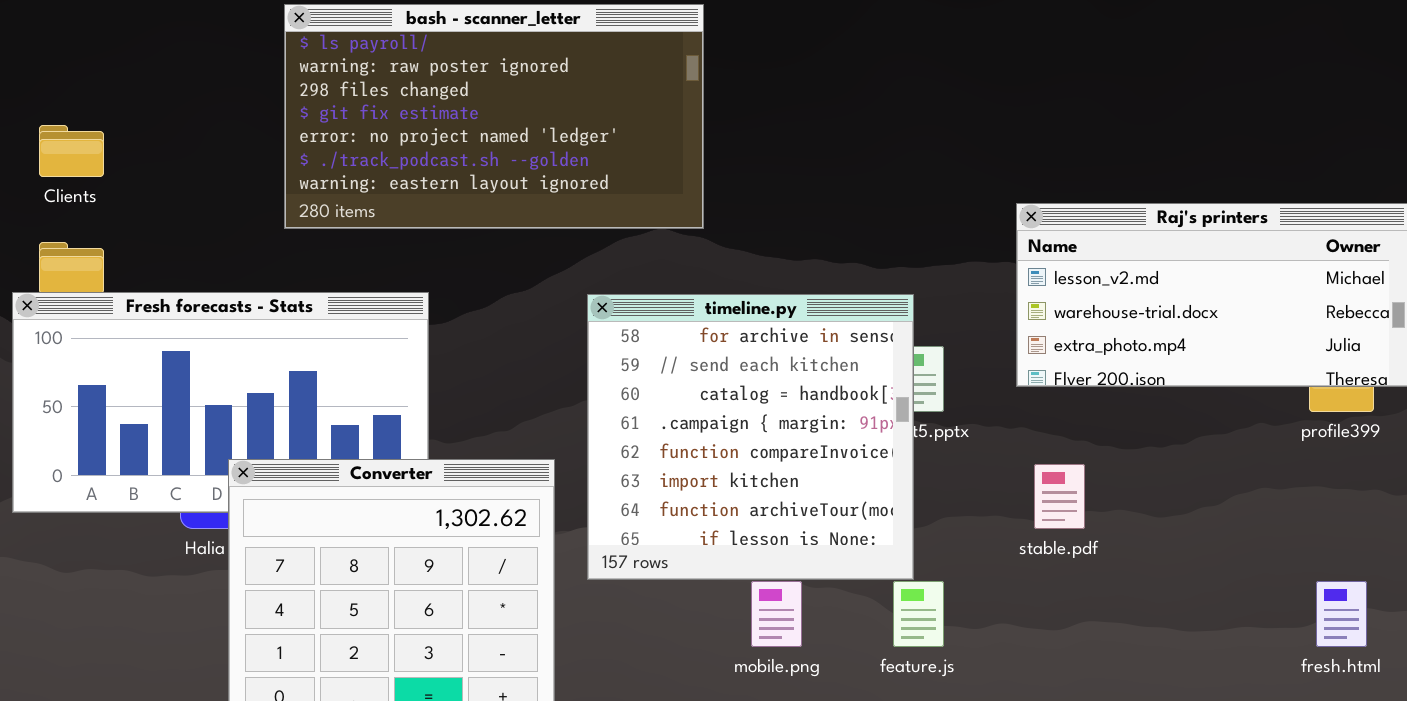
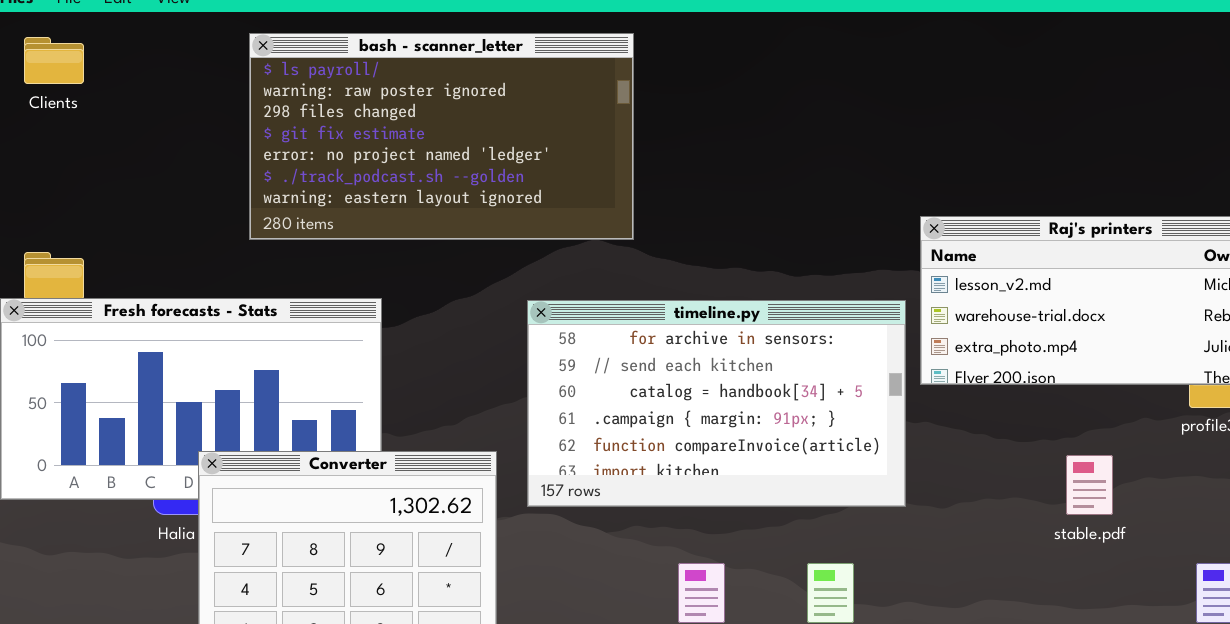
Clients: [39,125,104,177] -> [24,37,84,84], moved
timeline.py: [587,294,914,580] -> [527,300,906,507], resized
stable.pdf: [1034,464,1085,529] -> [1066,455,1113,515], moved

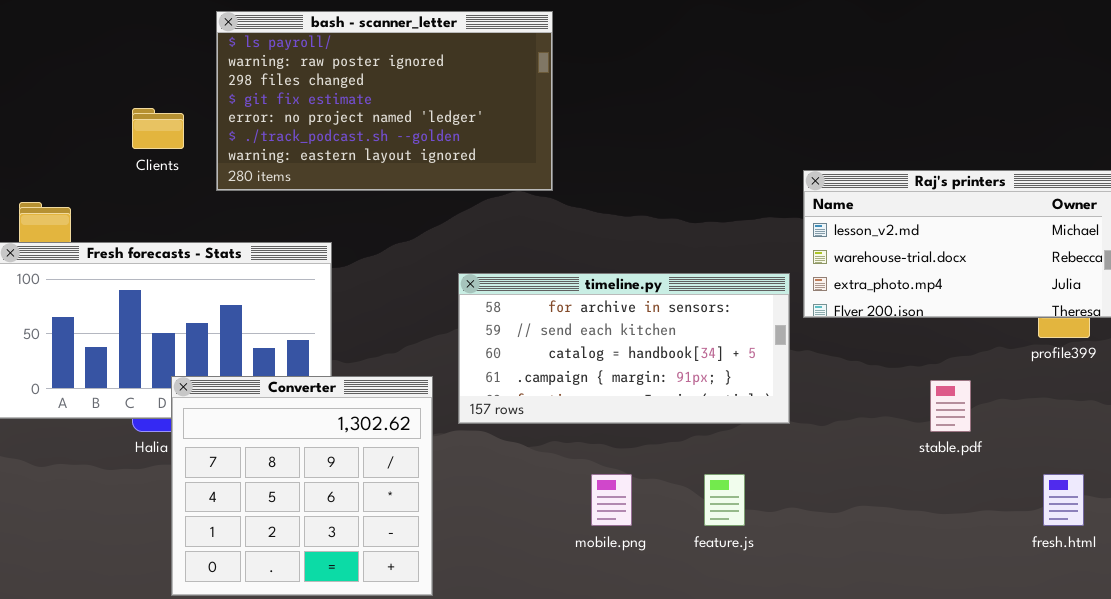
Clients: [24,37,84,84] -> [132,108,184,149], moved
timeline.py: [527,300,906,507] -> [458,273,790,424], resized

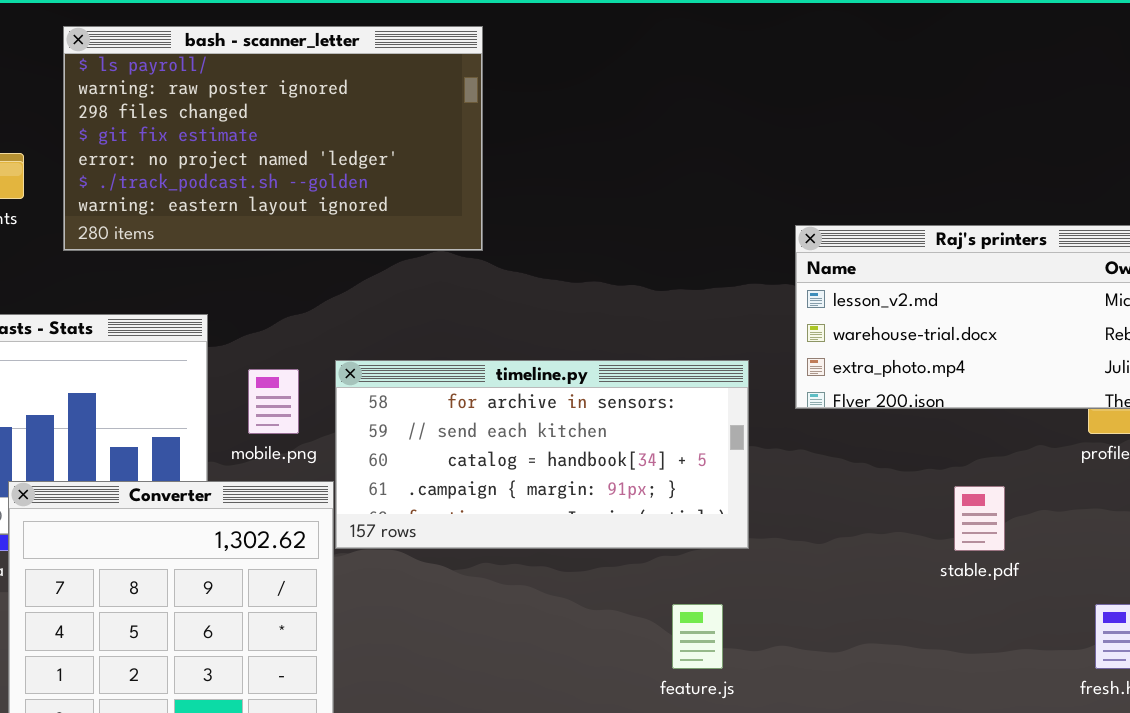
timeline.py: [458,273,790,424] -> [335,360,749,549], moved
mobile.png: [591,474,632,526] -> [248,369,299,434], moved

